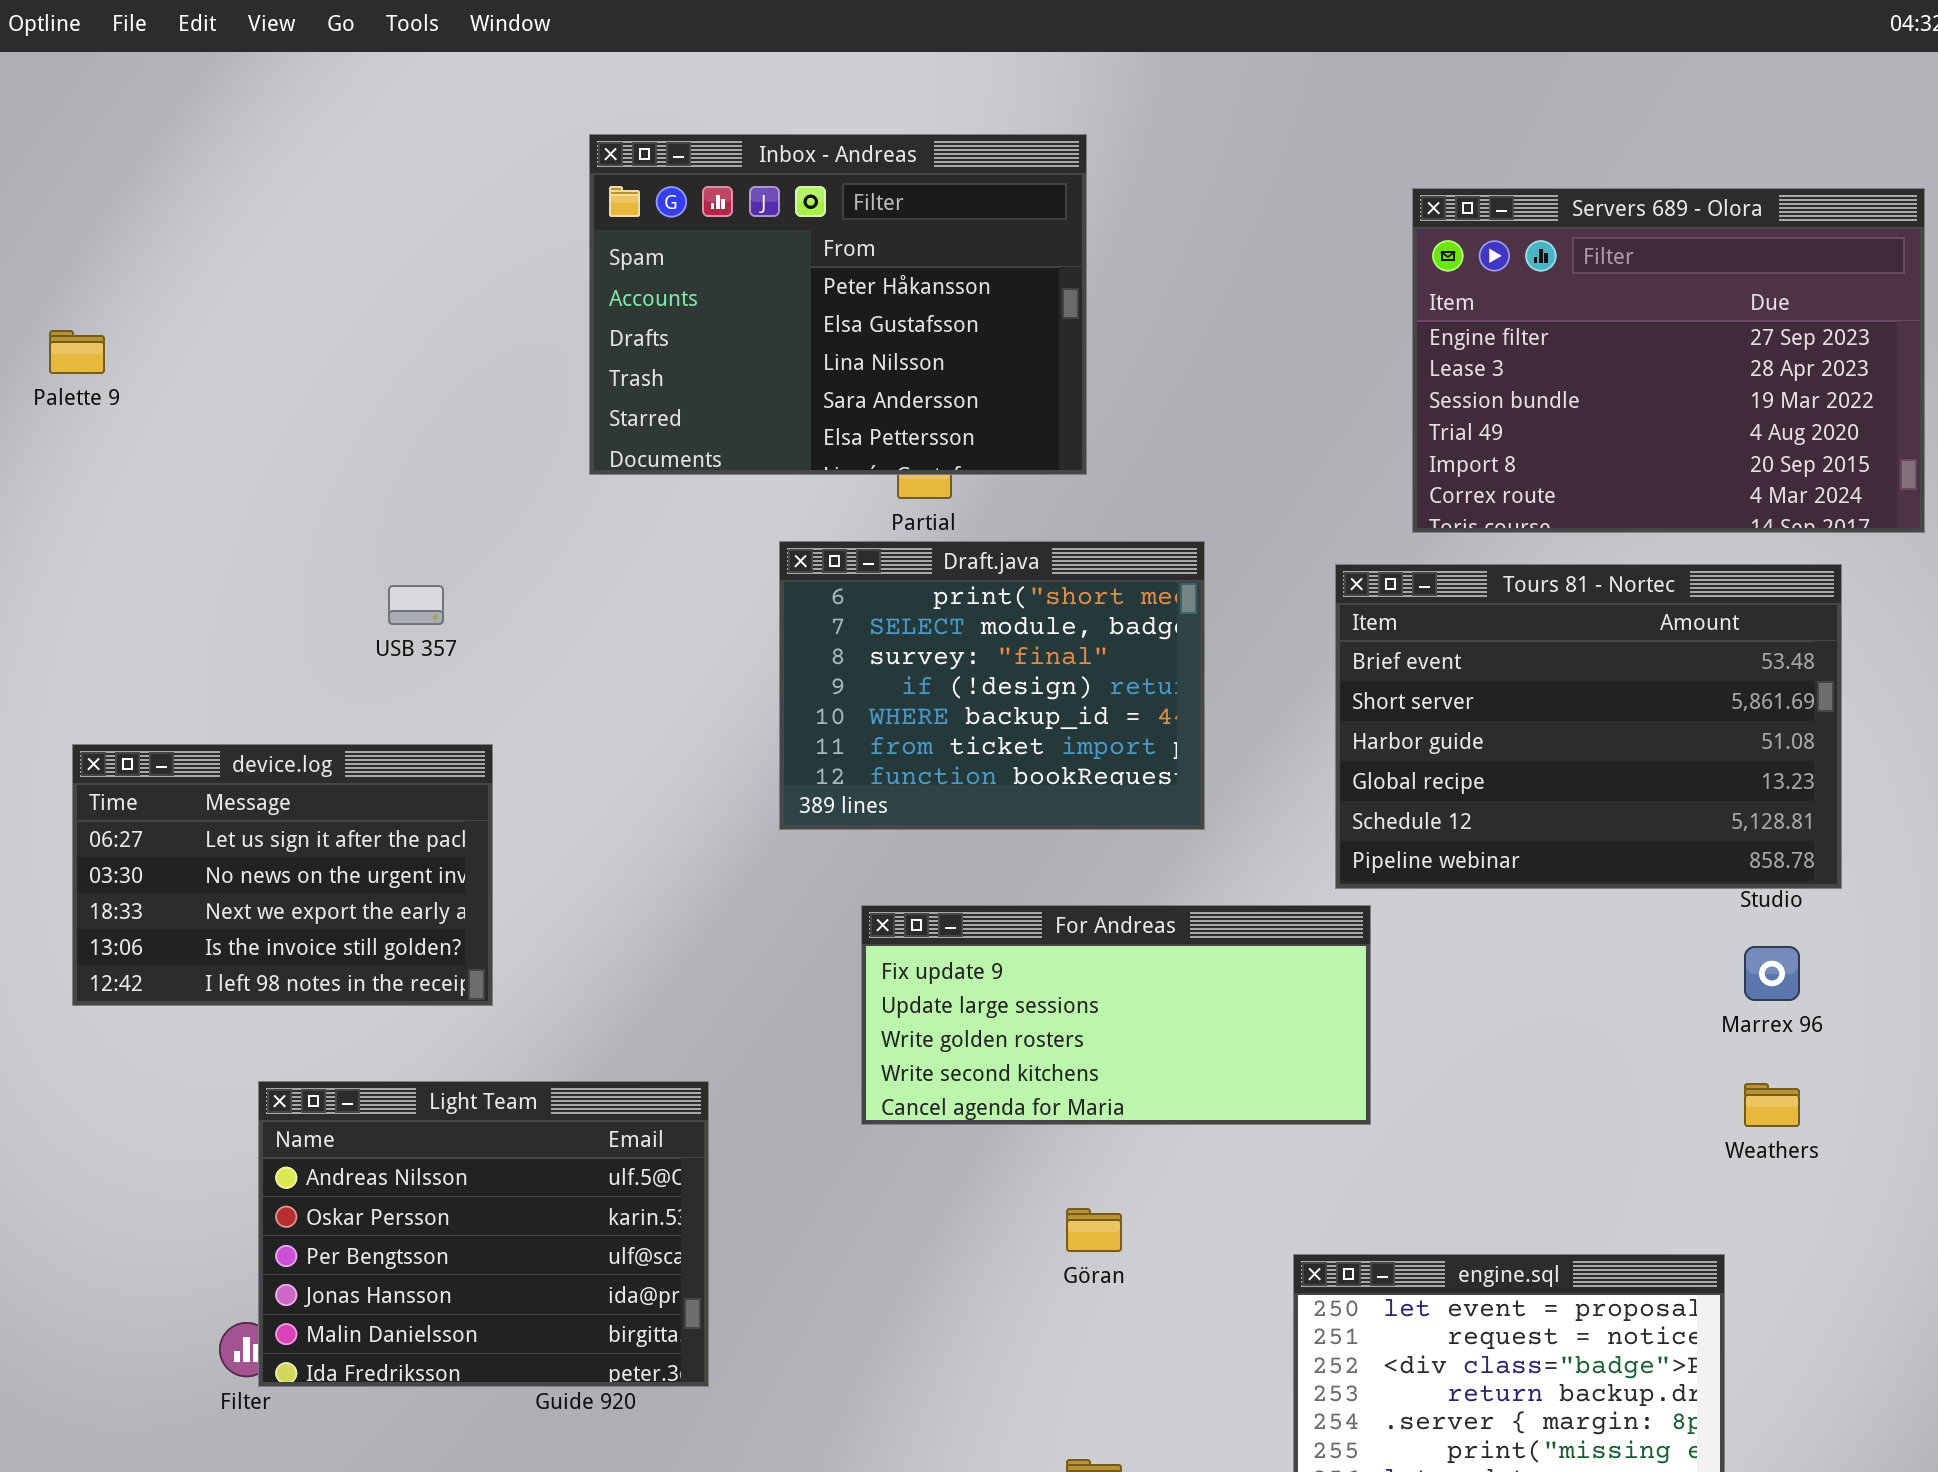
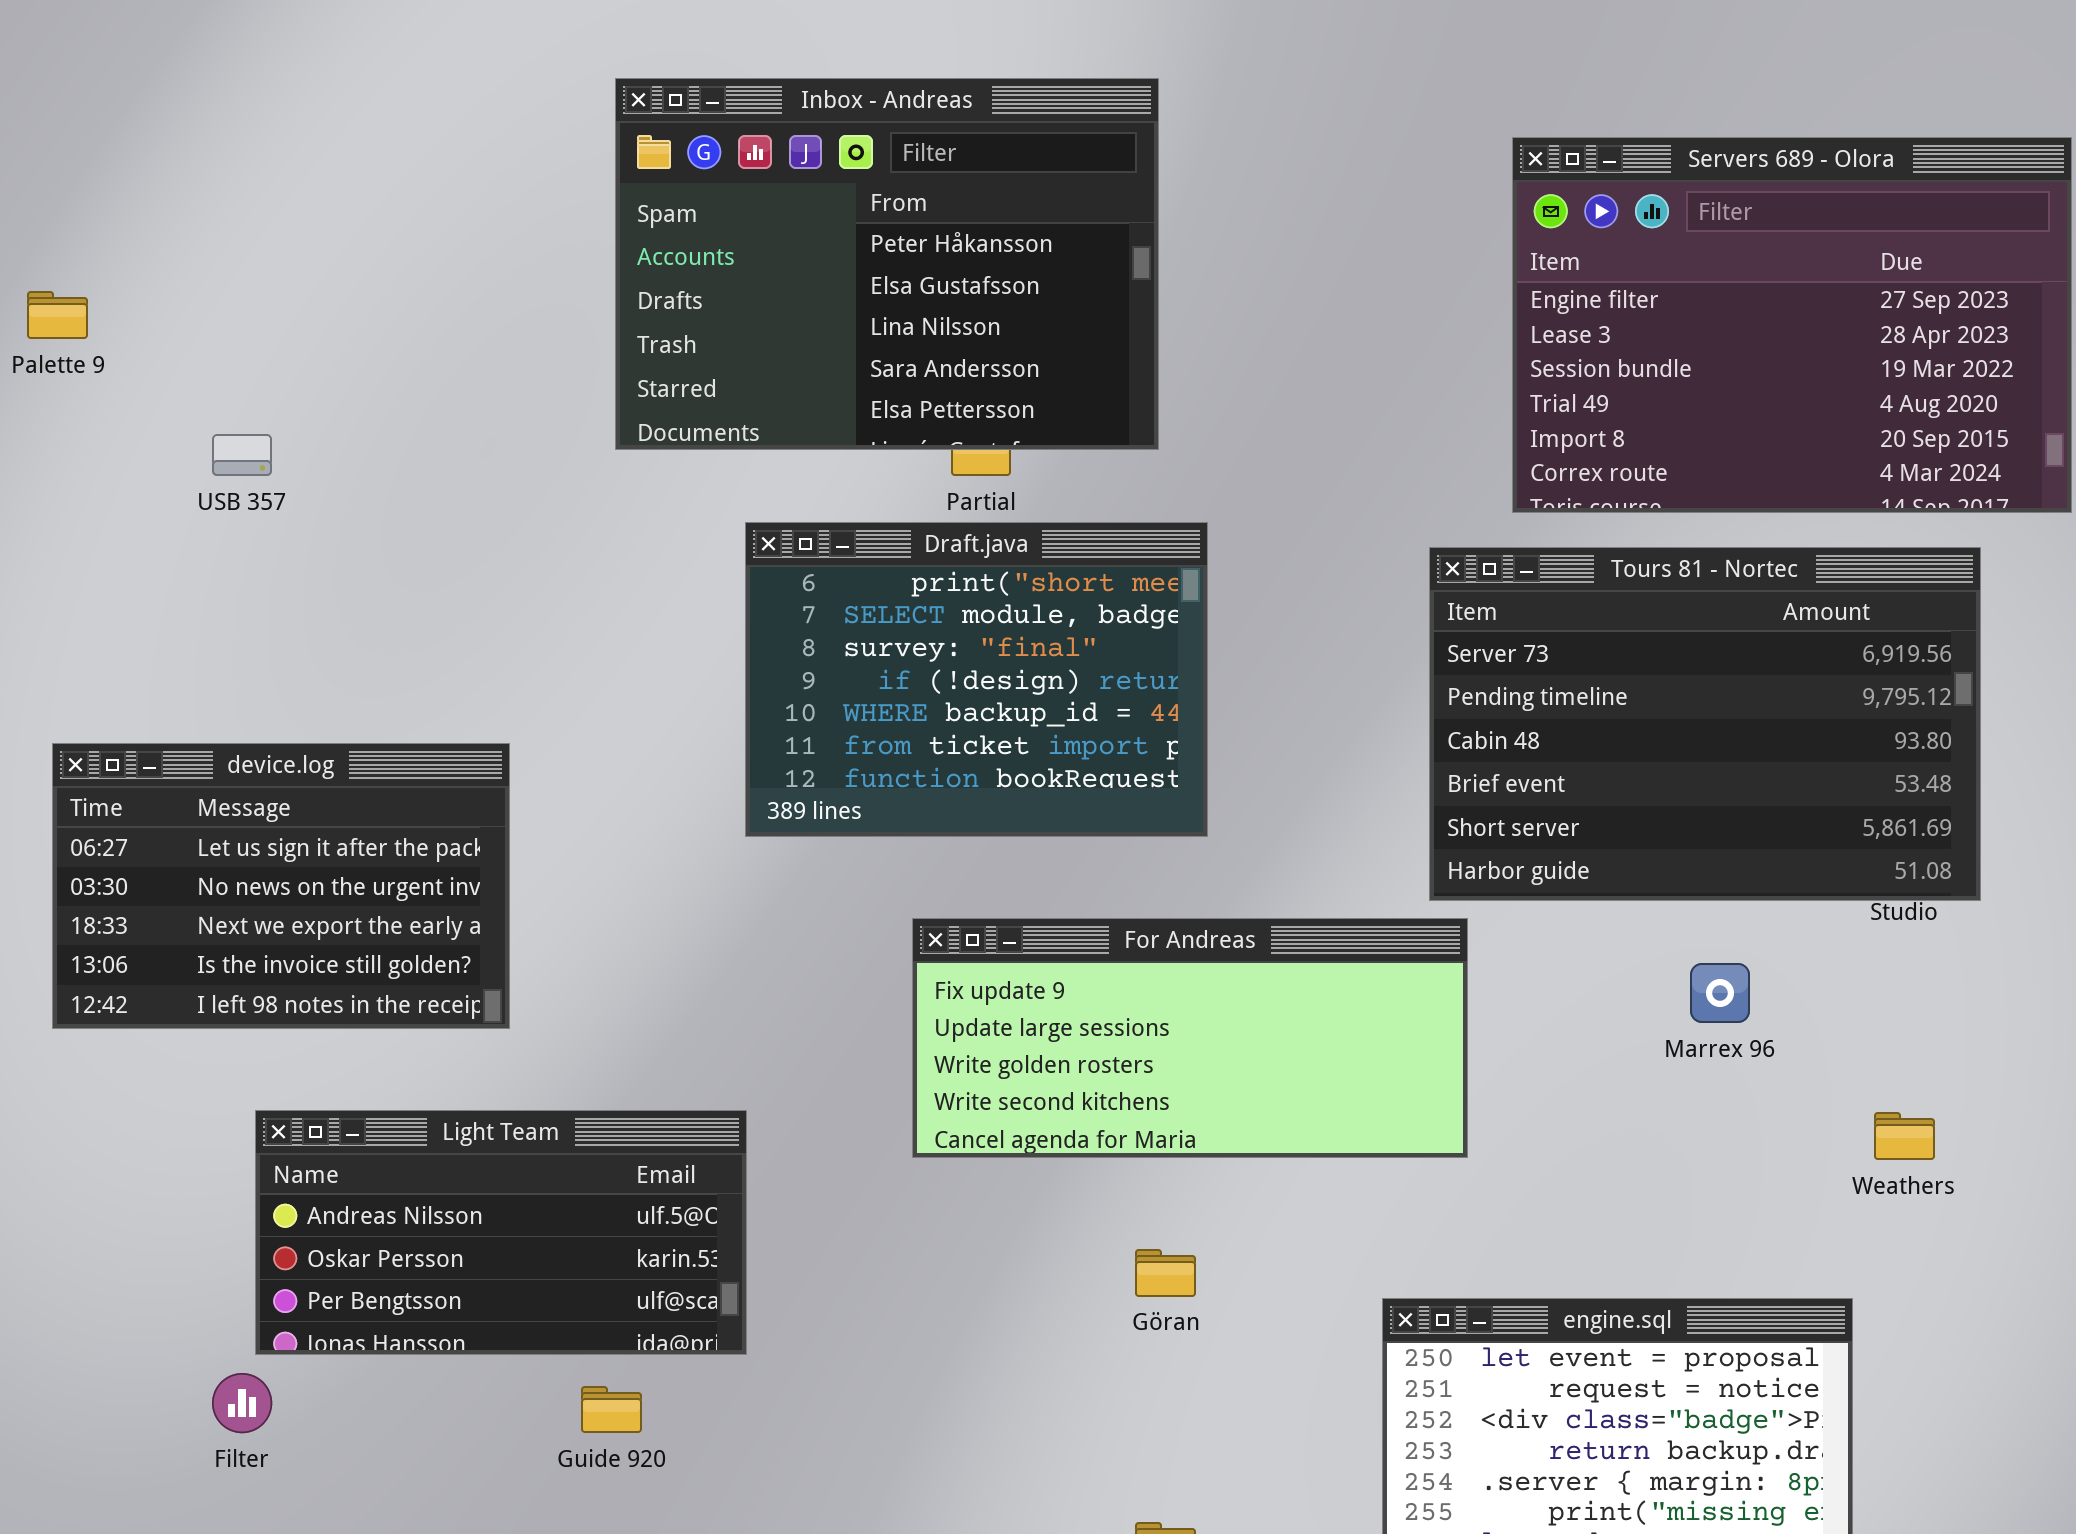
Draft.java: [779,541,1205,830] -> [745,522,1208,837], moved
Tours 81 - Nortec: [1335,564,1842,889] -> [1429,547,1981,901], scrolled up 3 rows
USB 357: [388,585,444,625] -> [212,434,272,476], moved
Marrex 96: [1744,946,1800,1001] -> [1690,963,1750,1023], moved
Light Team: [258,1081,709,1387] -> [255,1110,747,1355], resized

